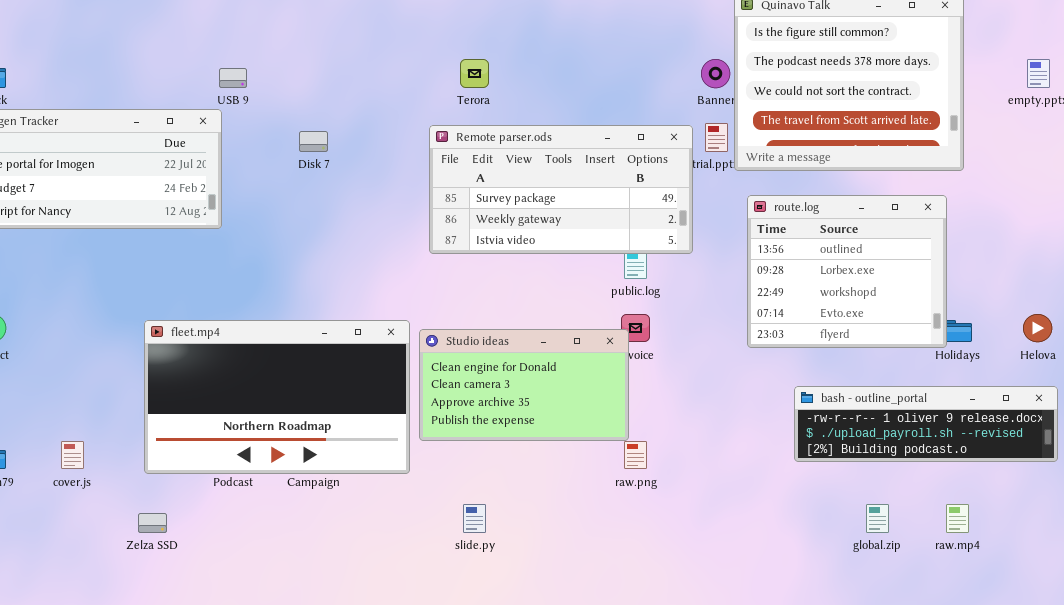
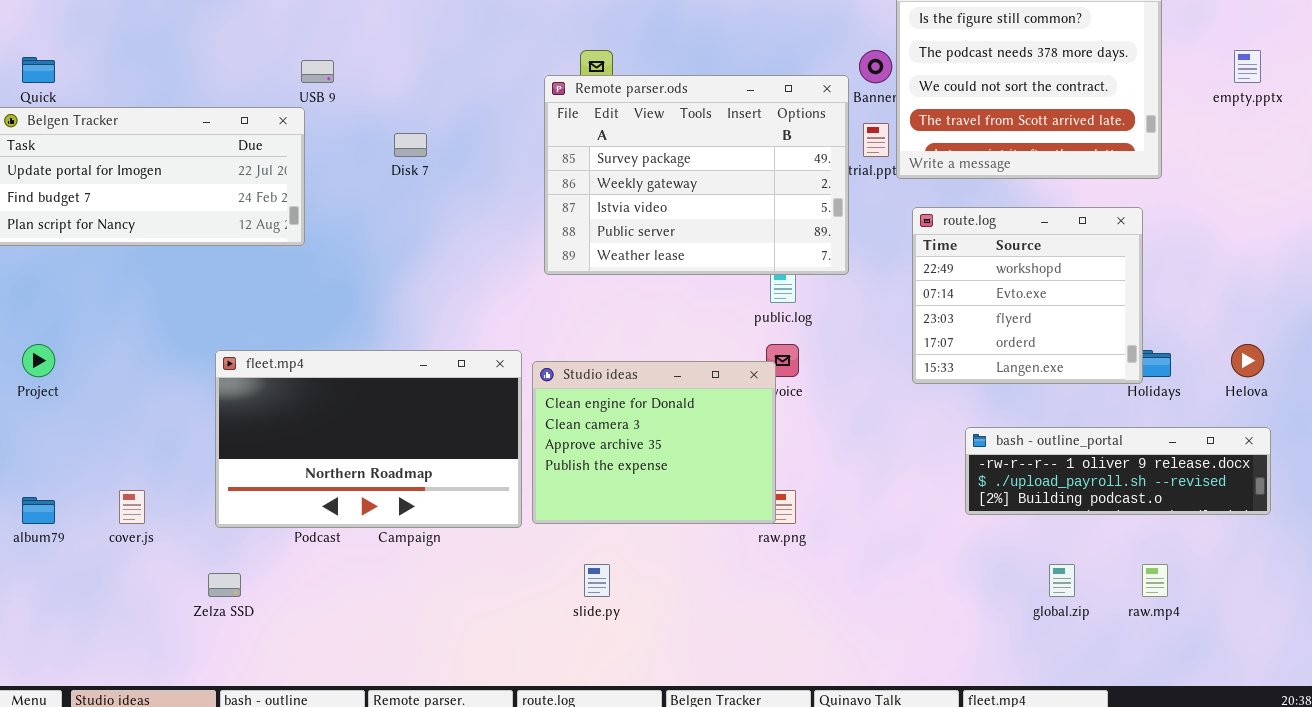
Remote parser.ods: [429,125,693,254] -> [544,75,849,275], resized
route.log: [747,195,947,348] -> [912,207,1143,384], scrolled down 2 rows
Studio ideas: [419,329,629,441] -> [532,361,776,524], resized

